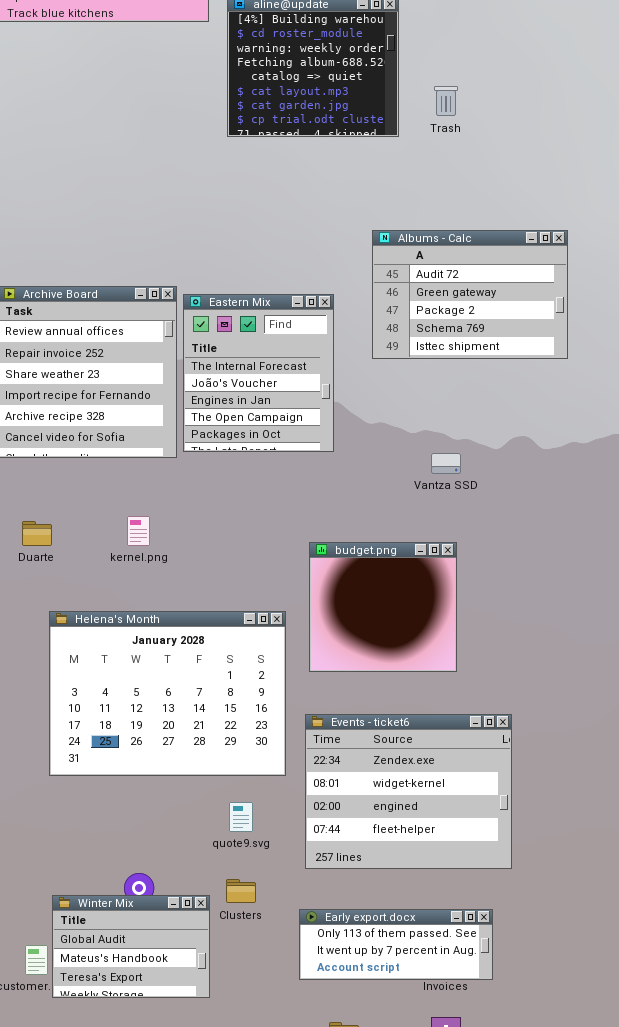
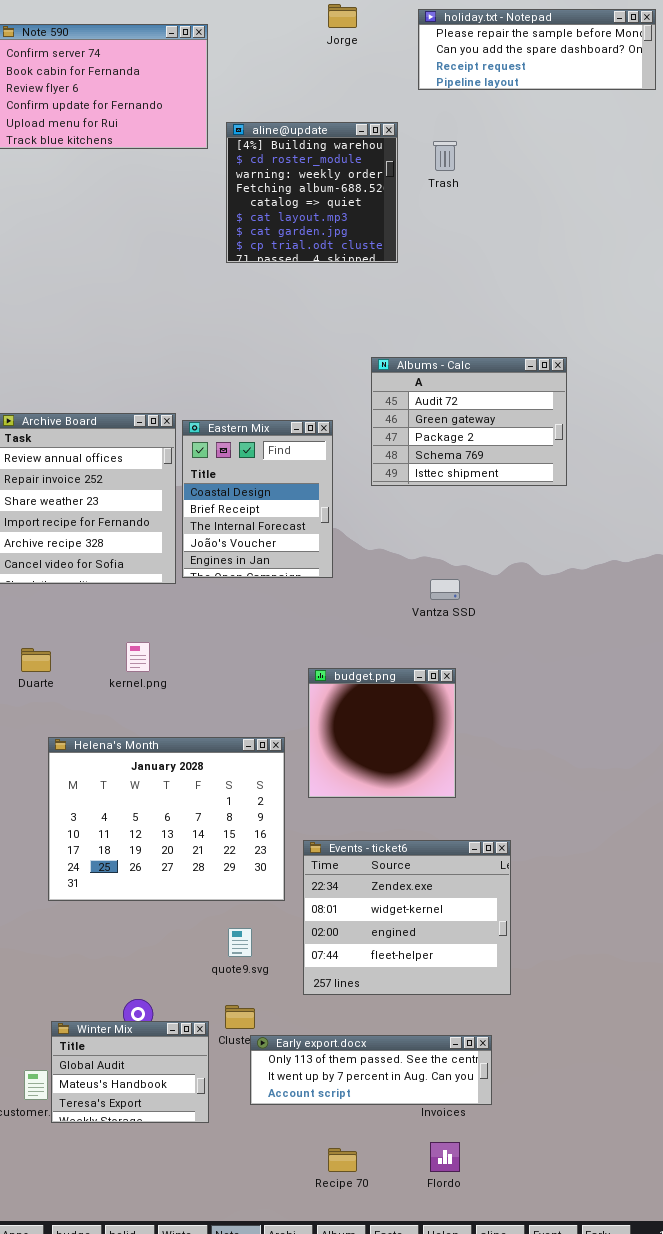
Trash: [434,86,458,116] -> [433,141,457,171], moved
Eastern Mix: [183,294,334,452] -> [182,420,333,578], scrolled up 2 rows
Early export.docx: [299,909,493,980] -> [250,1035,492,1105], resized

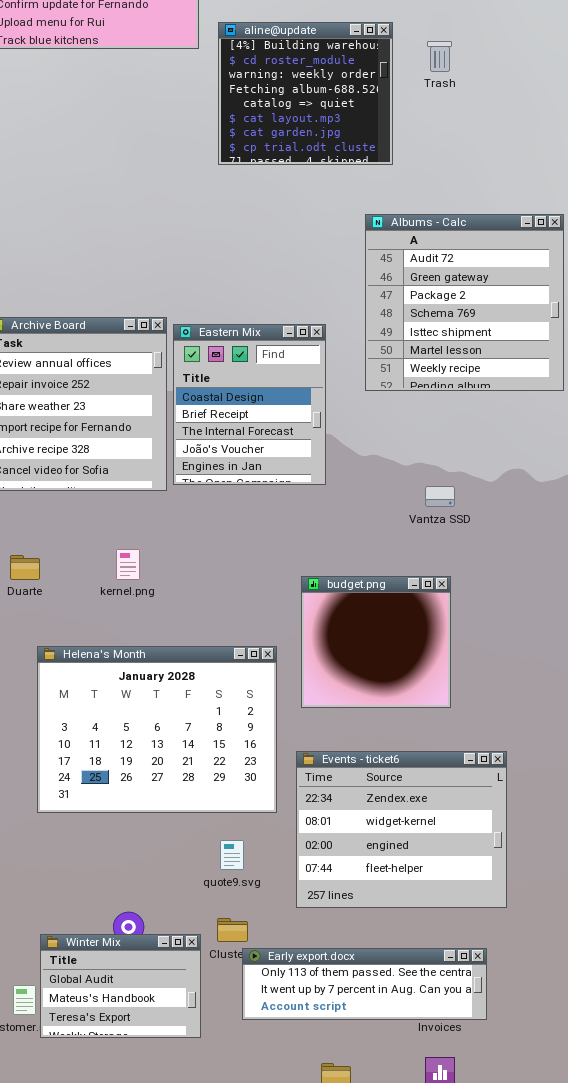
Albums - Calc: [371,357,567,486] -> [365,214,564,391], resized

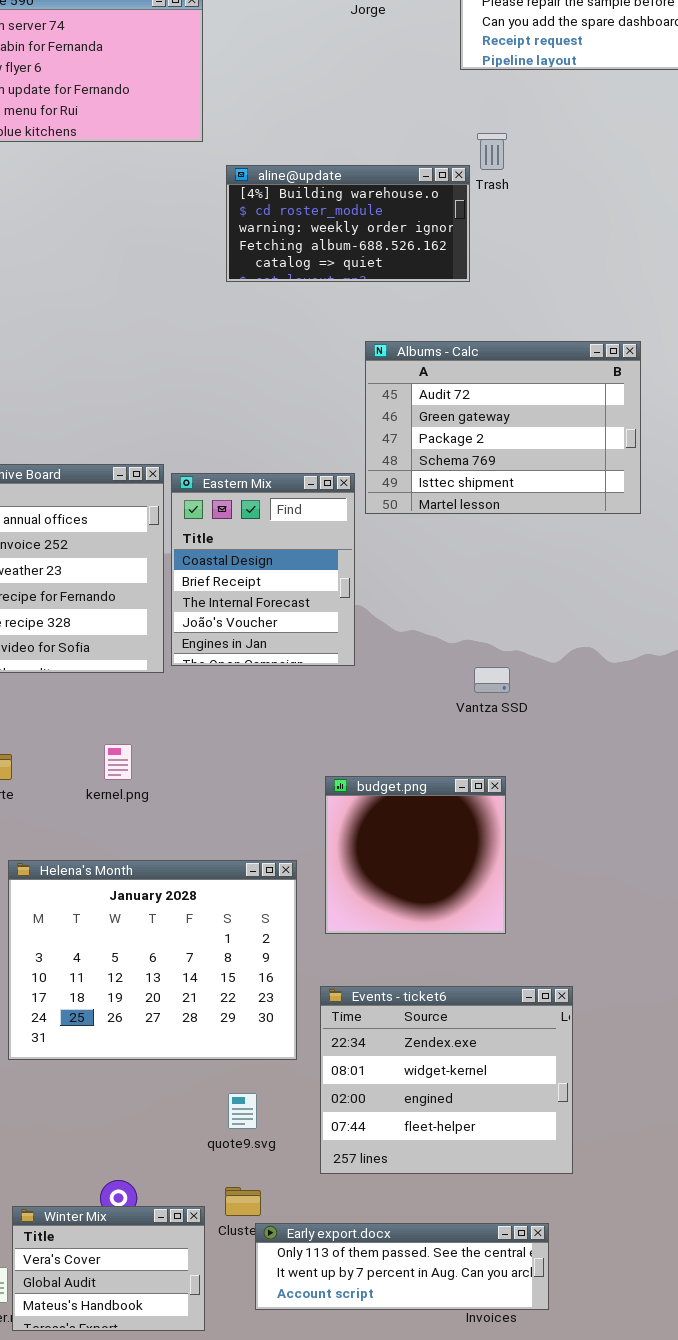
aline@update: [218,22,393,165] -> [226,165,470,282], resized
Albums - Calc: [365,214,564,391] -> [365,341,641,514], resized
Winter Mix: [40,934,201,1038] -> [12,1206,205,1331], scrolled up 1 row

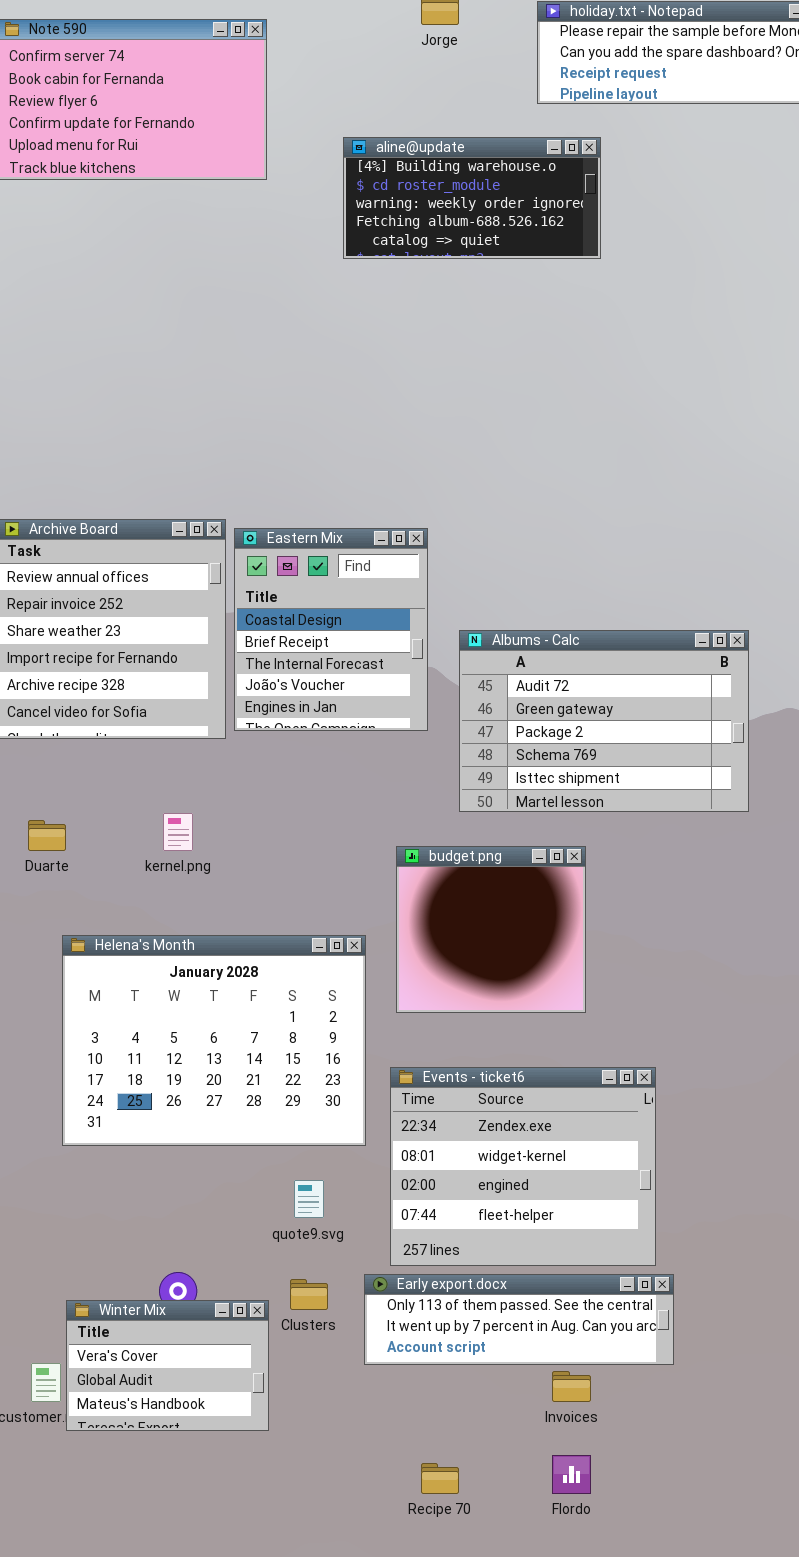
aline@update: [226,165,470,282] -> [343,137,601,259], moved
Albums - Calc: [365,341,641,514] -> [459,630,749,812], moved
Early export.docx: [255,1223,549,1310] -> [364,1274,674,1365], moved

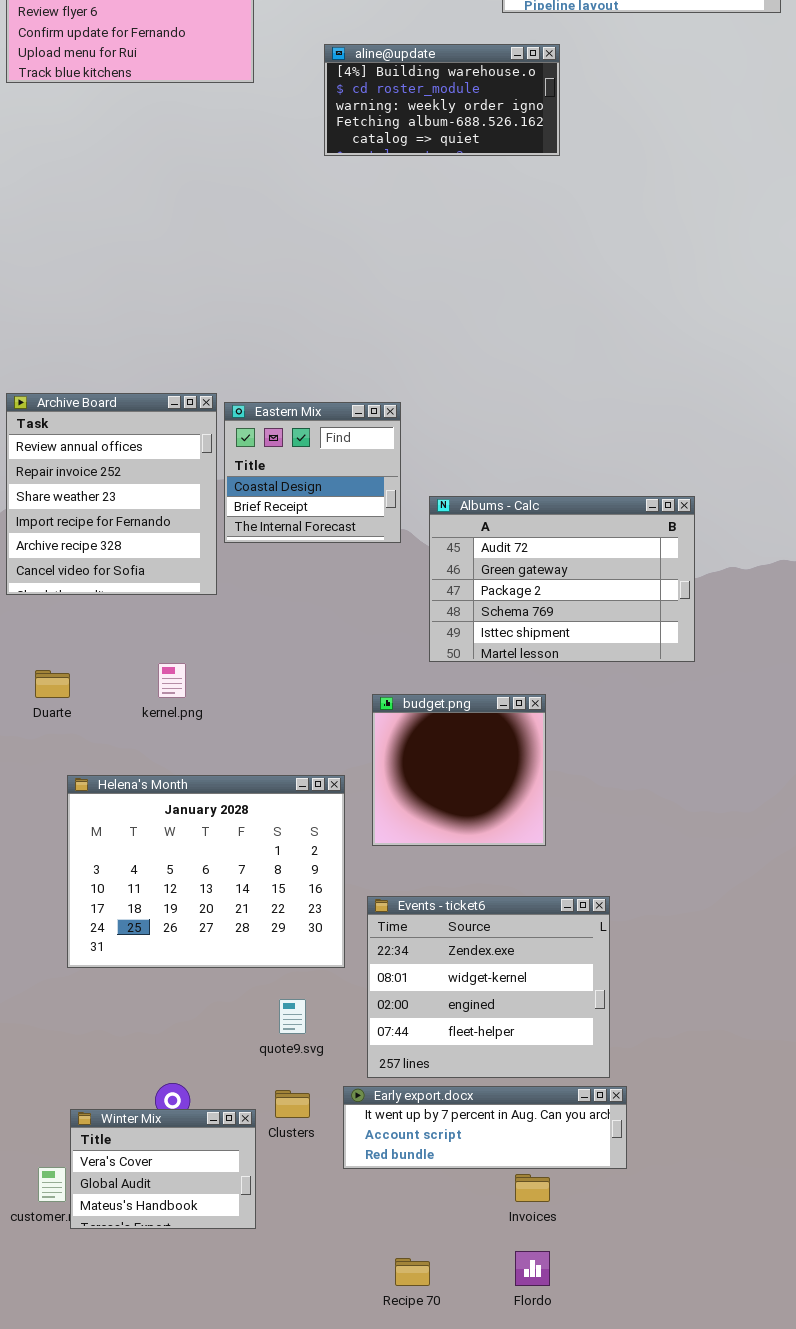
Eastern Mix: [234,528,428,731] -> [224,402,401,543], resized
Early export.docx: [364,1274,674,1365] -> [343,1086,627,1169], scrolled down 1 row

